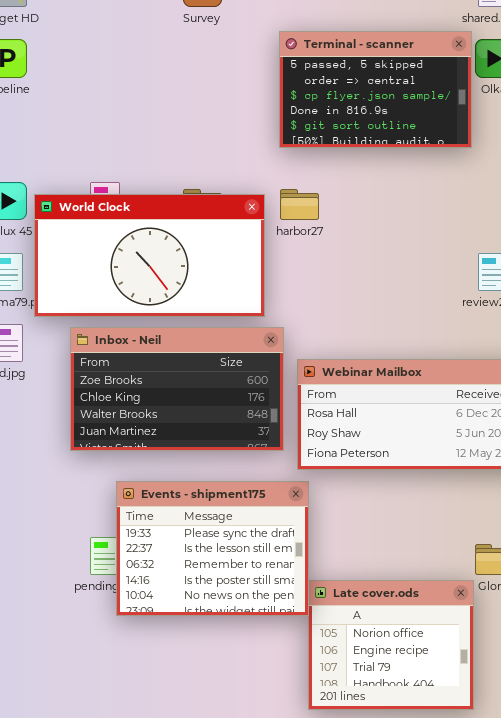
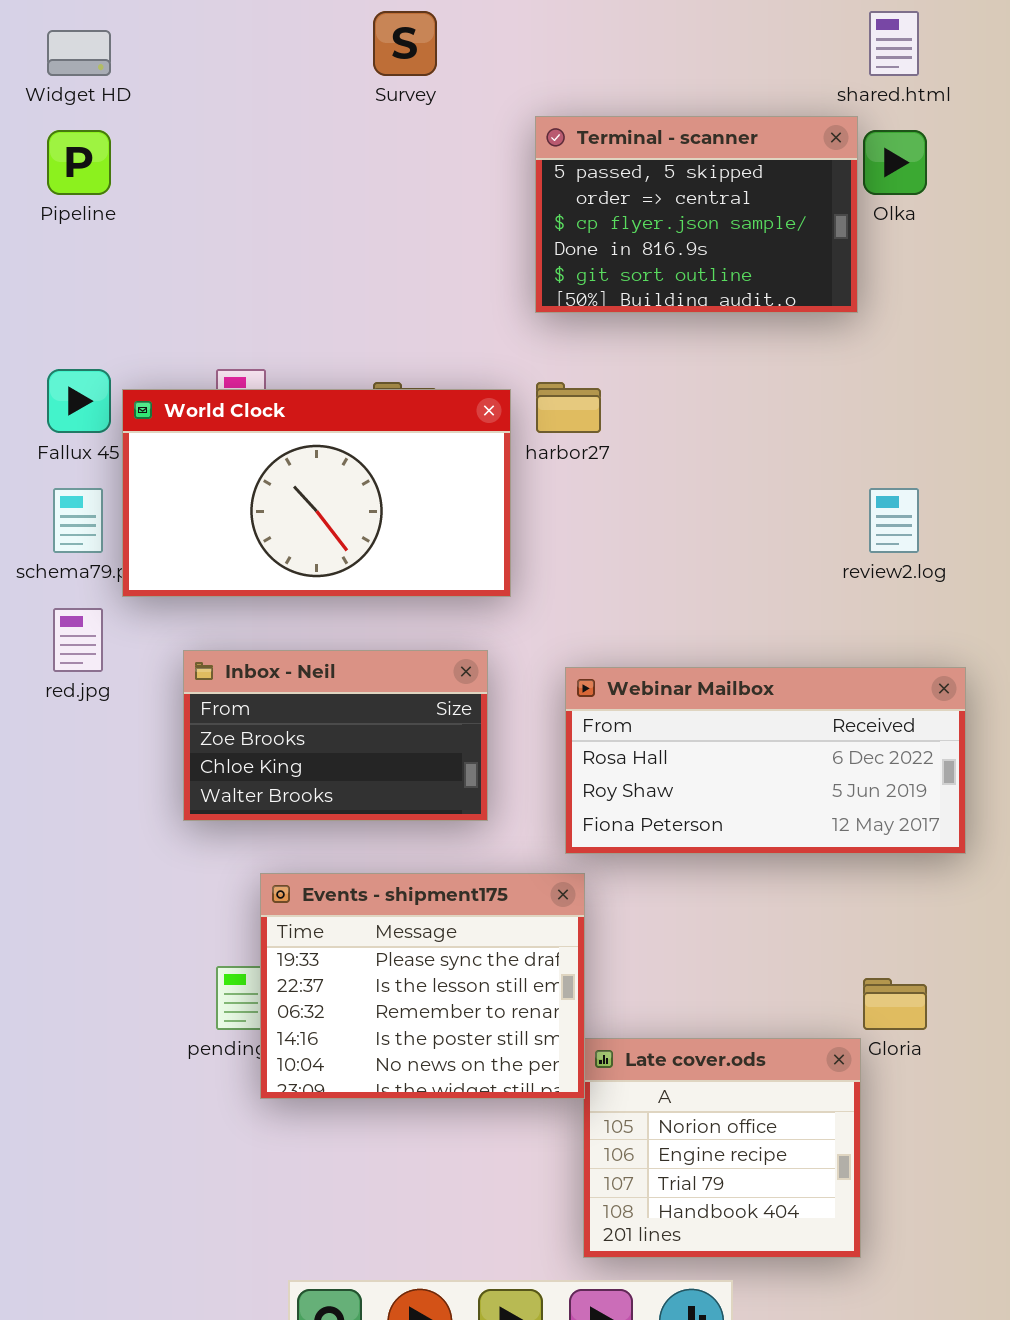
Inbox - Neil: [70,327,284,451] -> [183,650,488,821], resized

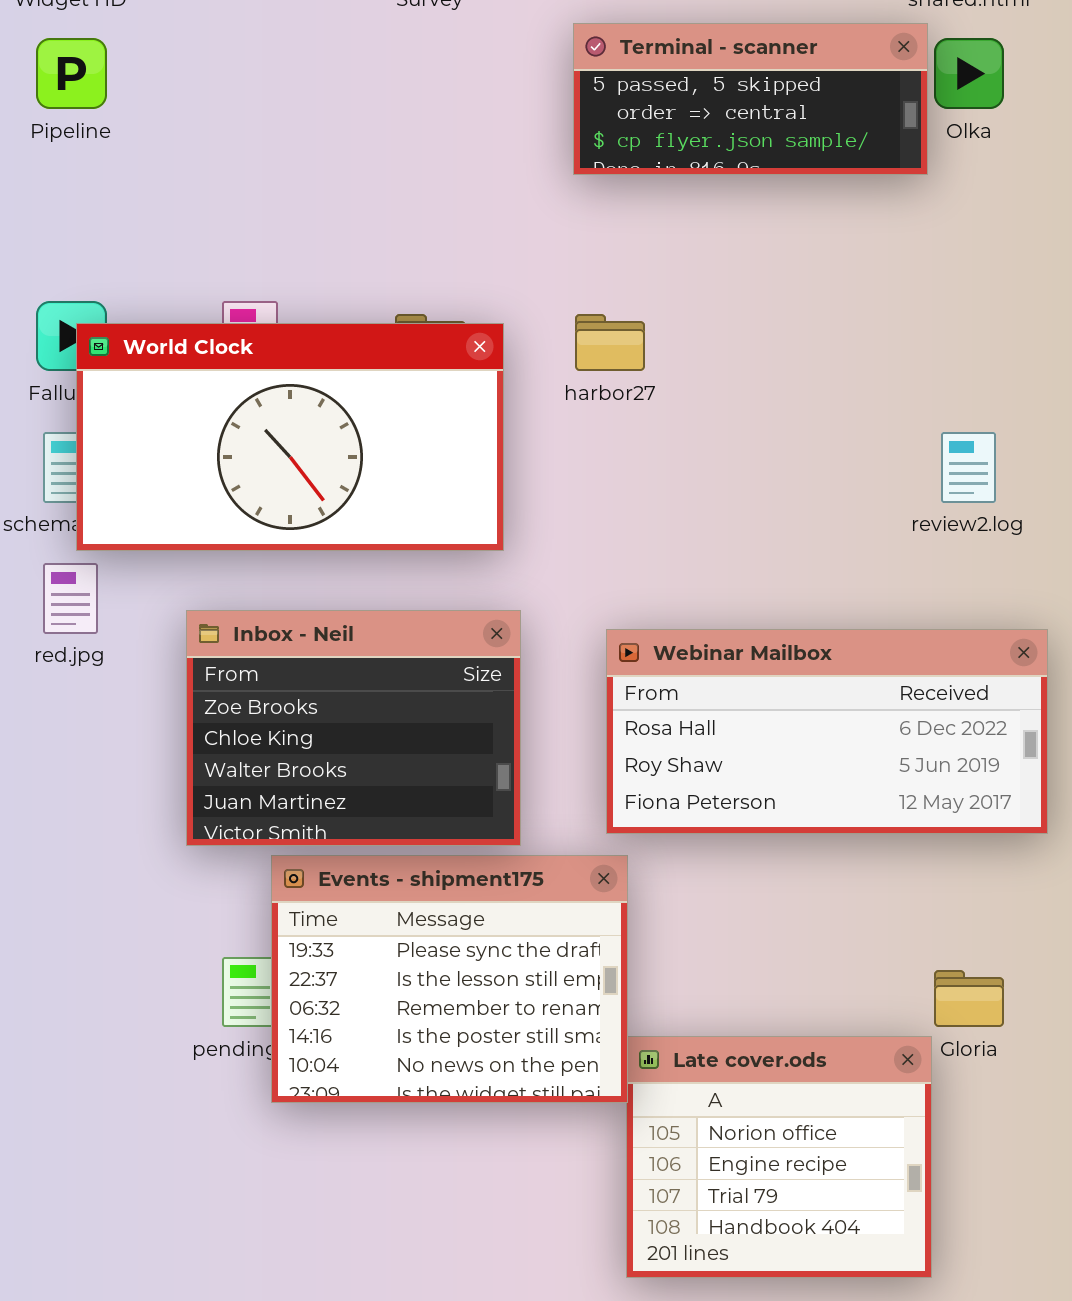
Terminal - scanner: [535,116,858,313] -> [573,23,928,175], resized
World Clock: [122,389,511,597] -> [76,323,504,551], moved
Inbox - Neil: [183,650,488,821] -> [186,610,521,846], resized

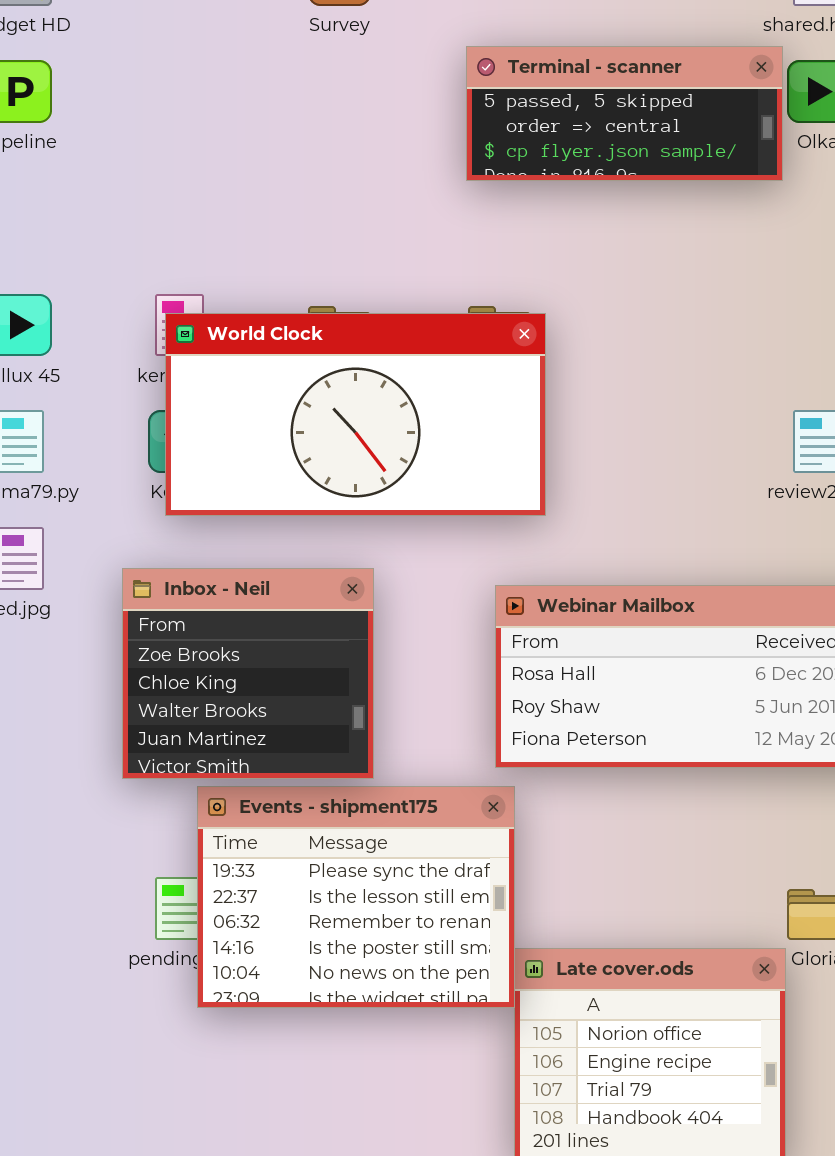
World Clock: [76,323,504,551] -> [165,313,546,516], moved
Inbox - Neil: [186,610,521,846] -> [122,568,374,779], resized

